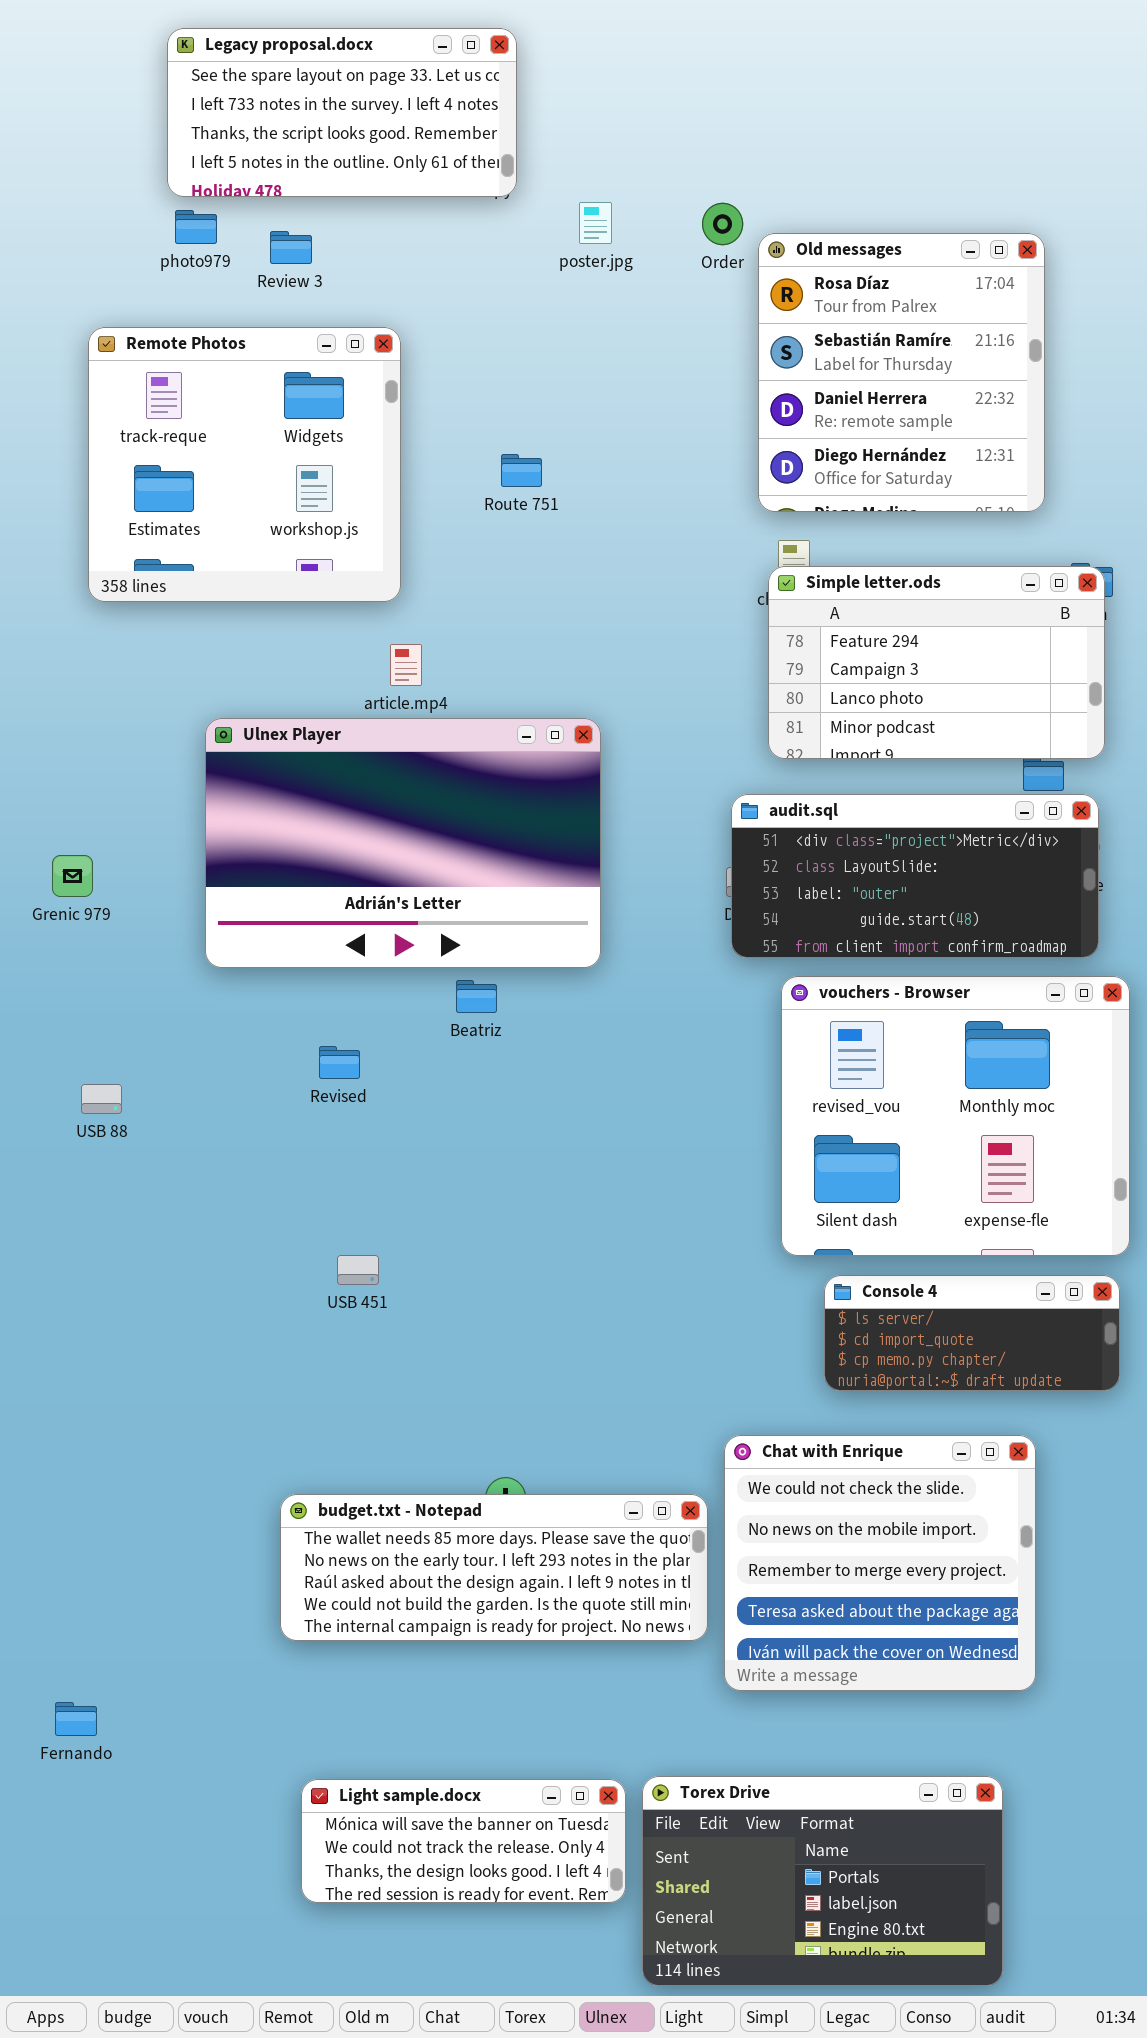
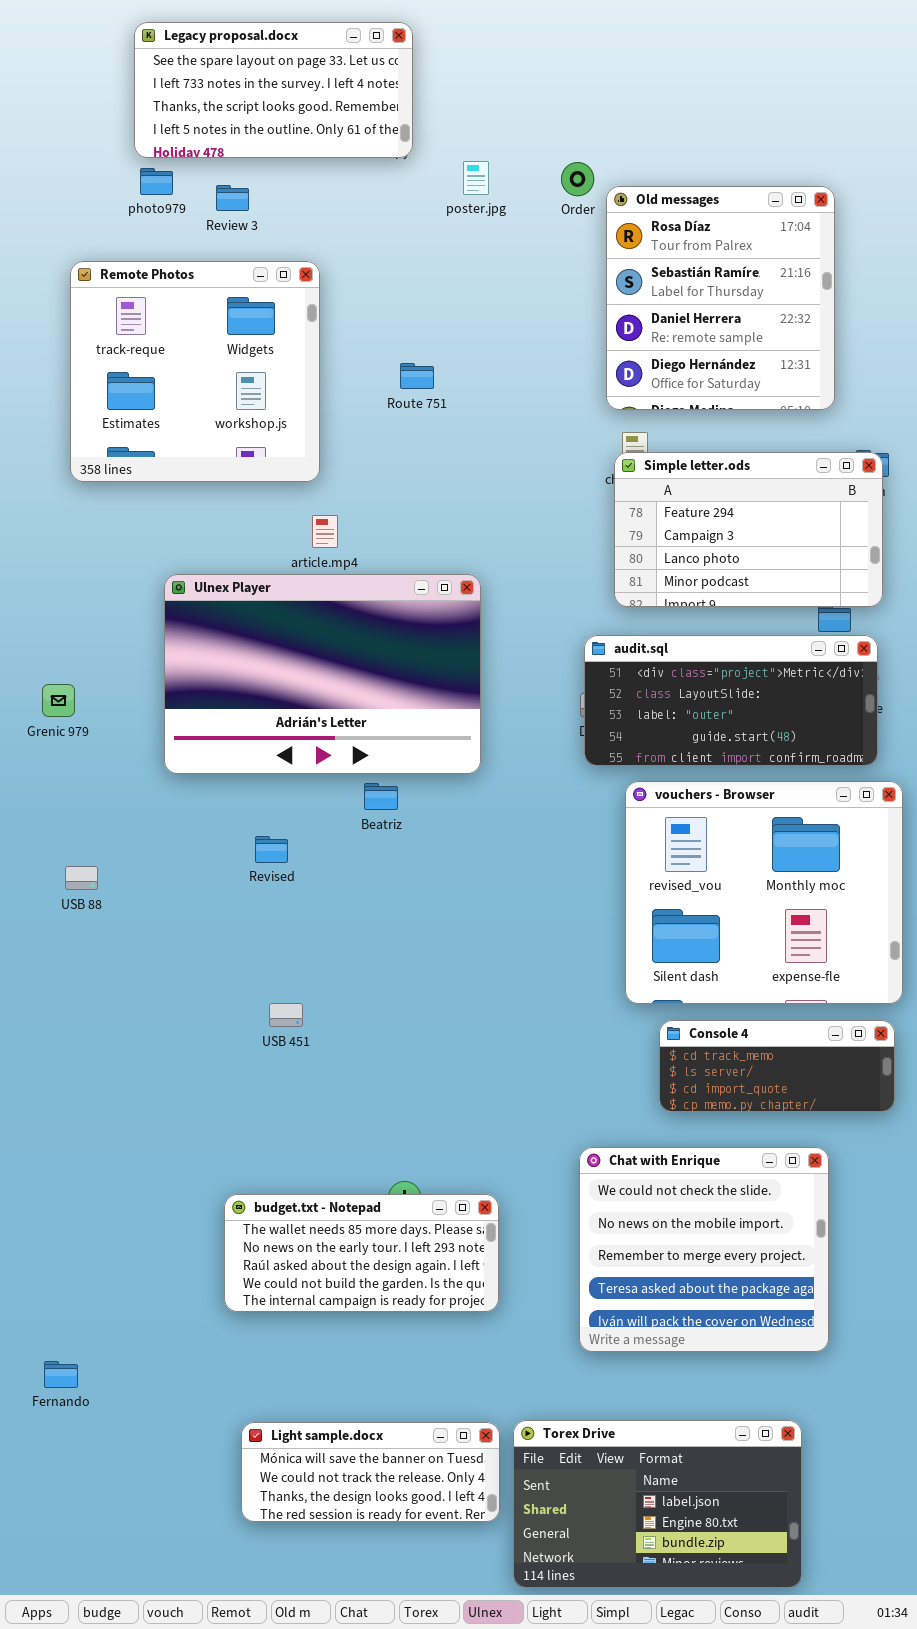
Console 4: [824,1275,1120,1391] -> [659,1020,895,1112], scrolled up 1 row
budget.txt - Notepad: [280,1494,708,1641] -> [224,1194,499,1312], resized
Torex Drive: [642,1776,1003,1986] -> [513,1420,802,1588], scrolled down 1 row

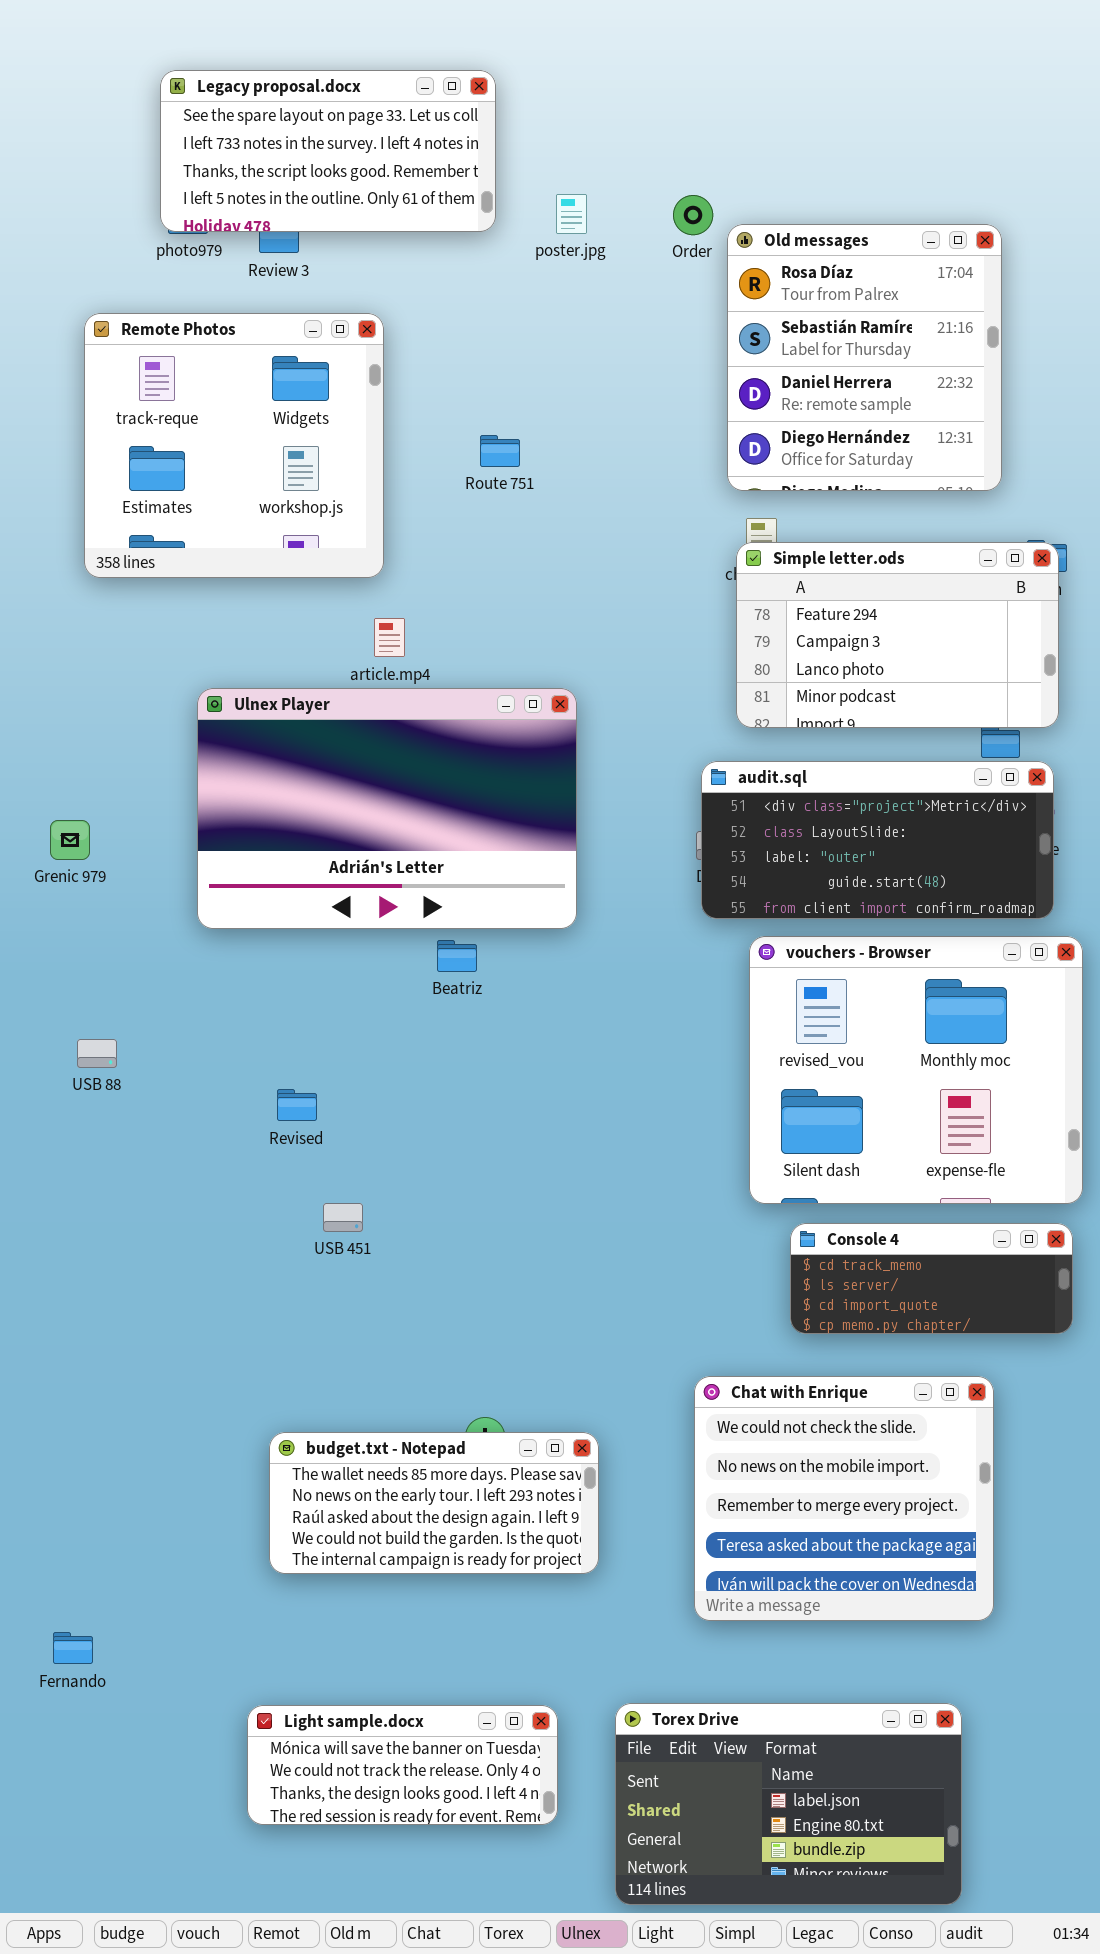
Legacy proposal.docx: [134,22,413,158] -> [160,70,496,232], moved
Revised: [255,836,288,863] -> [277,1089,317,1121], moved
Light sample.docx: [241,1422,500,1522] -> [247,1705,558,1825], moved

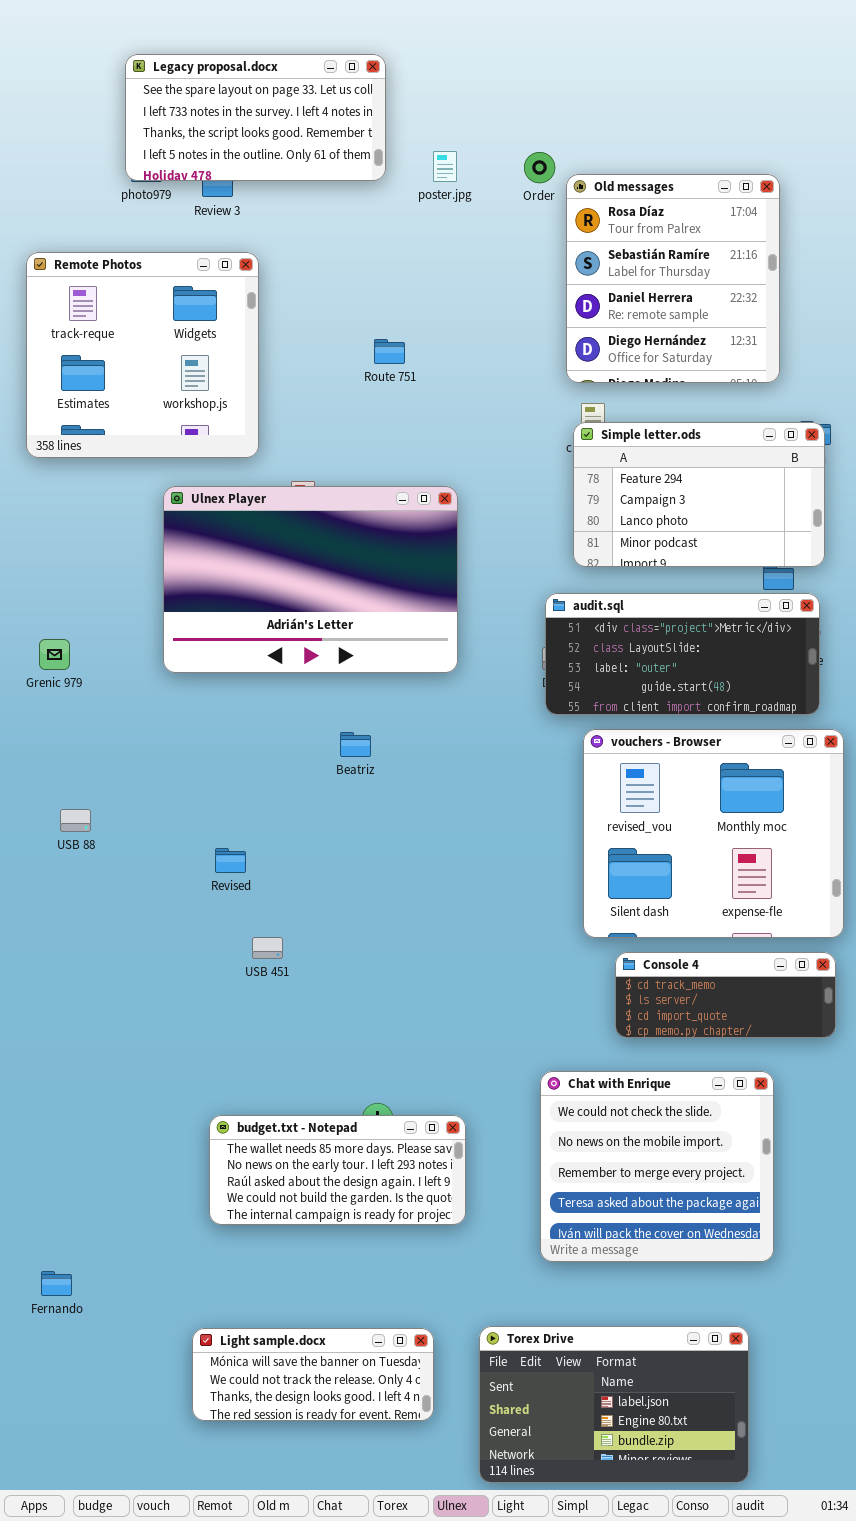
Remote Photos: [84,313,384,578] -> [26,252,259,458], moved
Ulnex Player: [197,688,577,929] -> [163,486,458,673], moved

